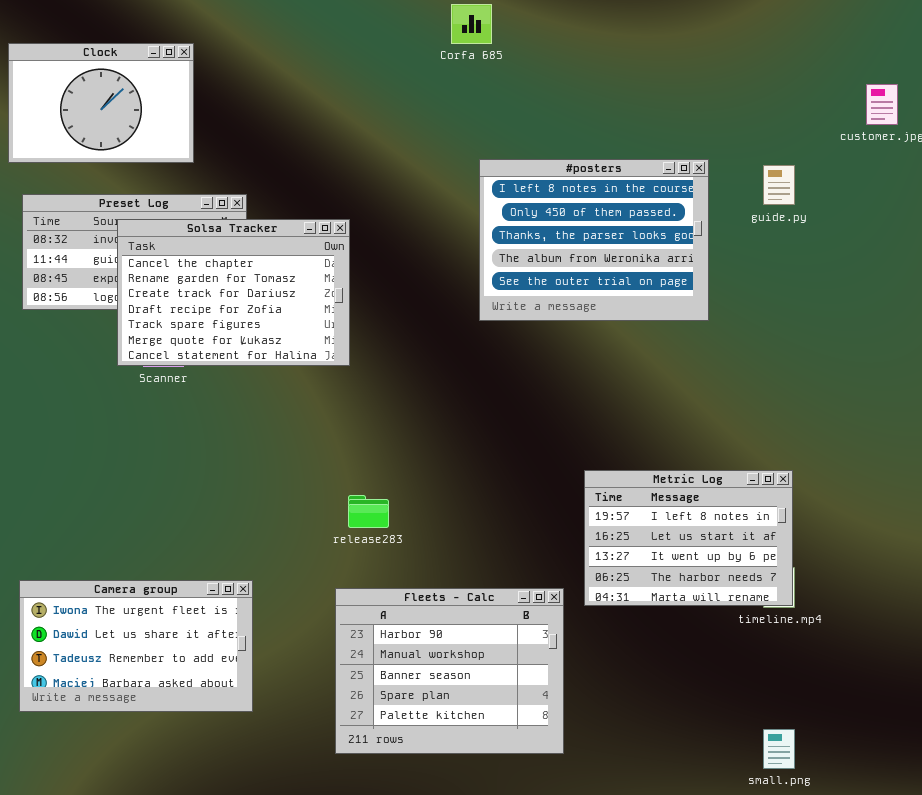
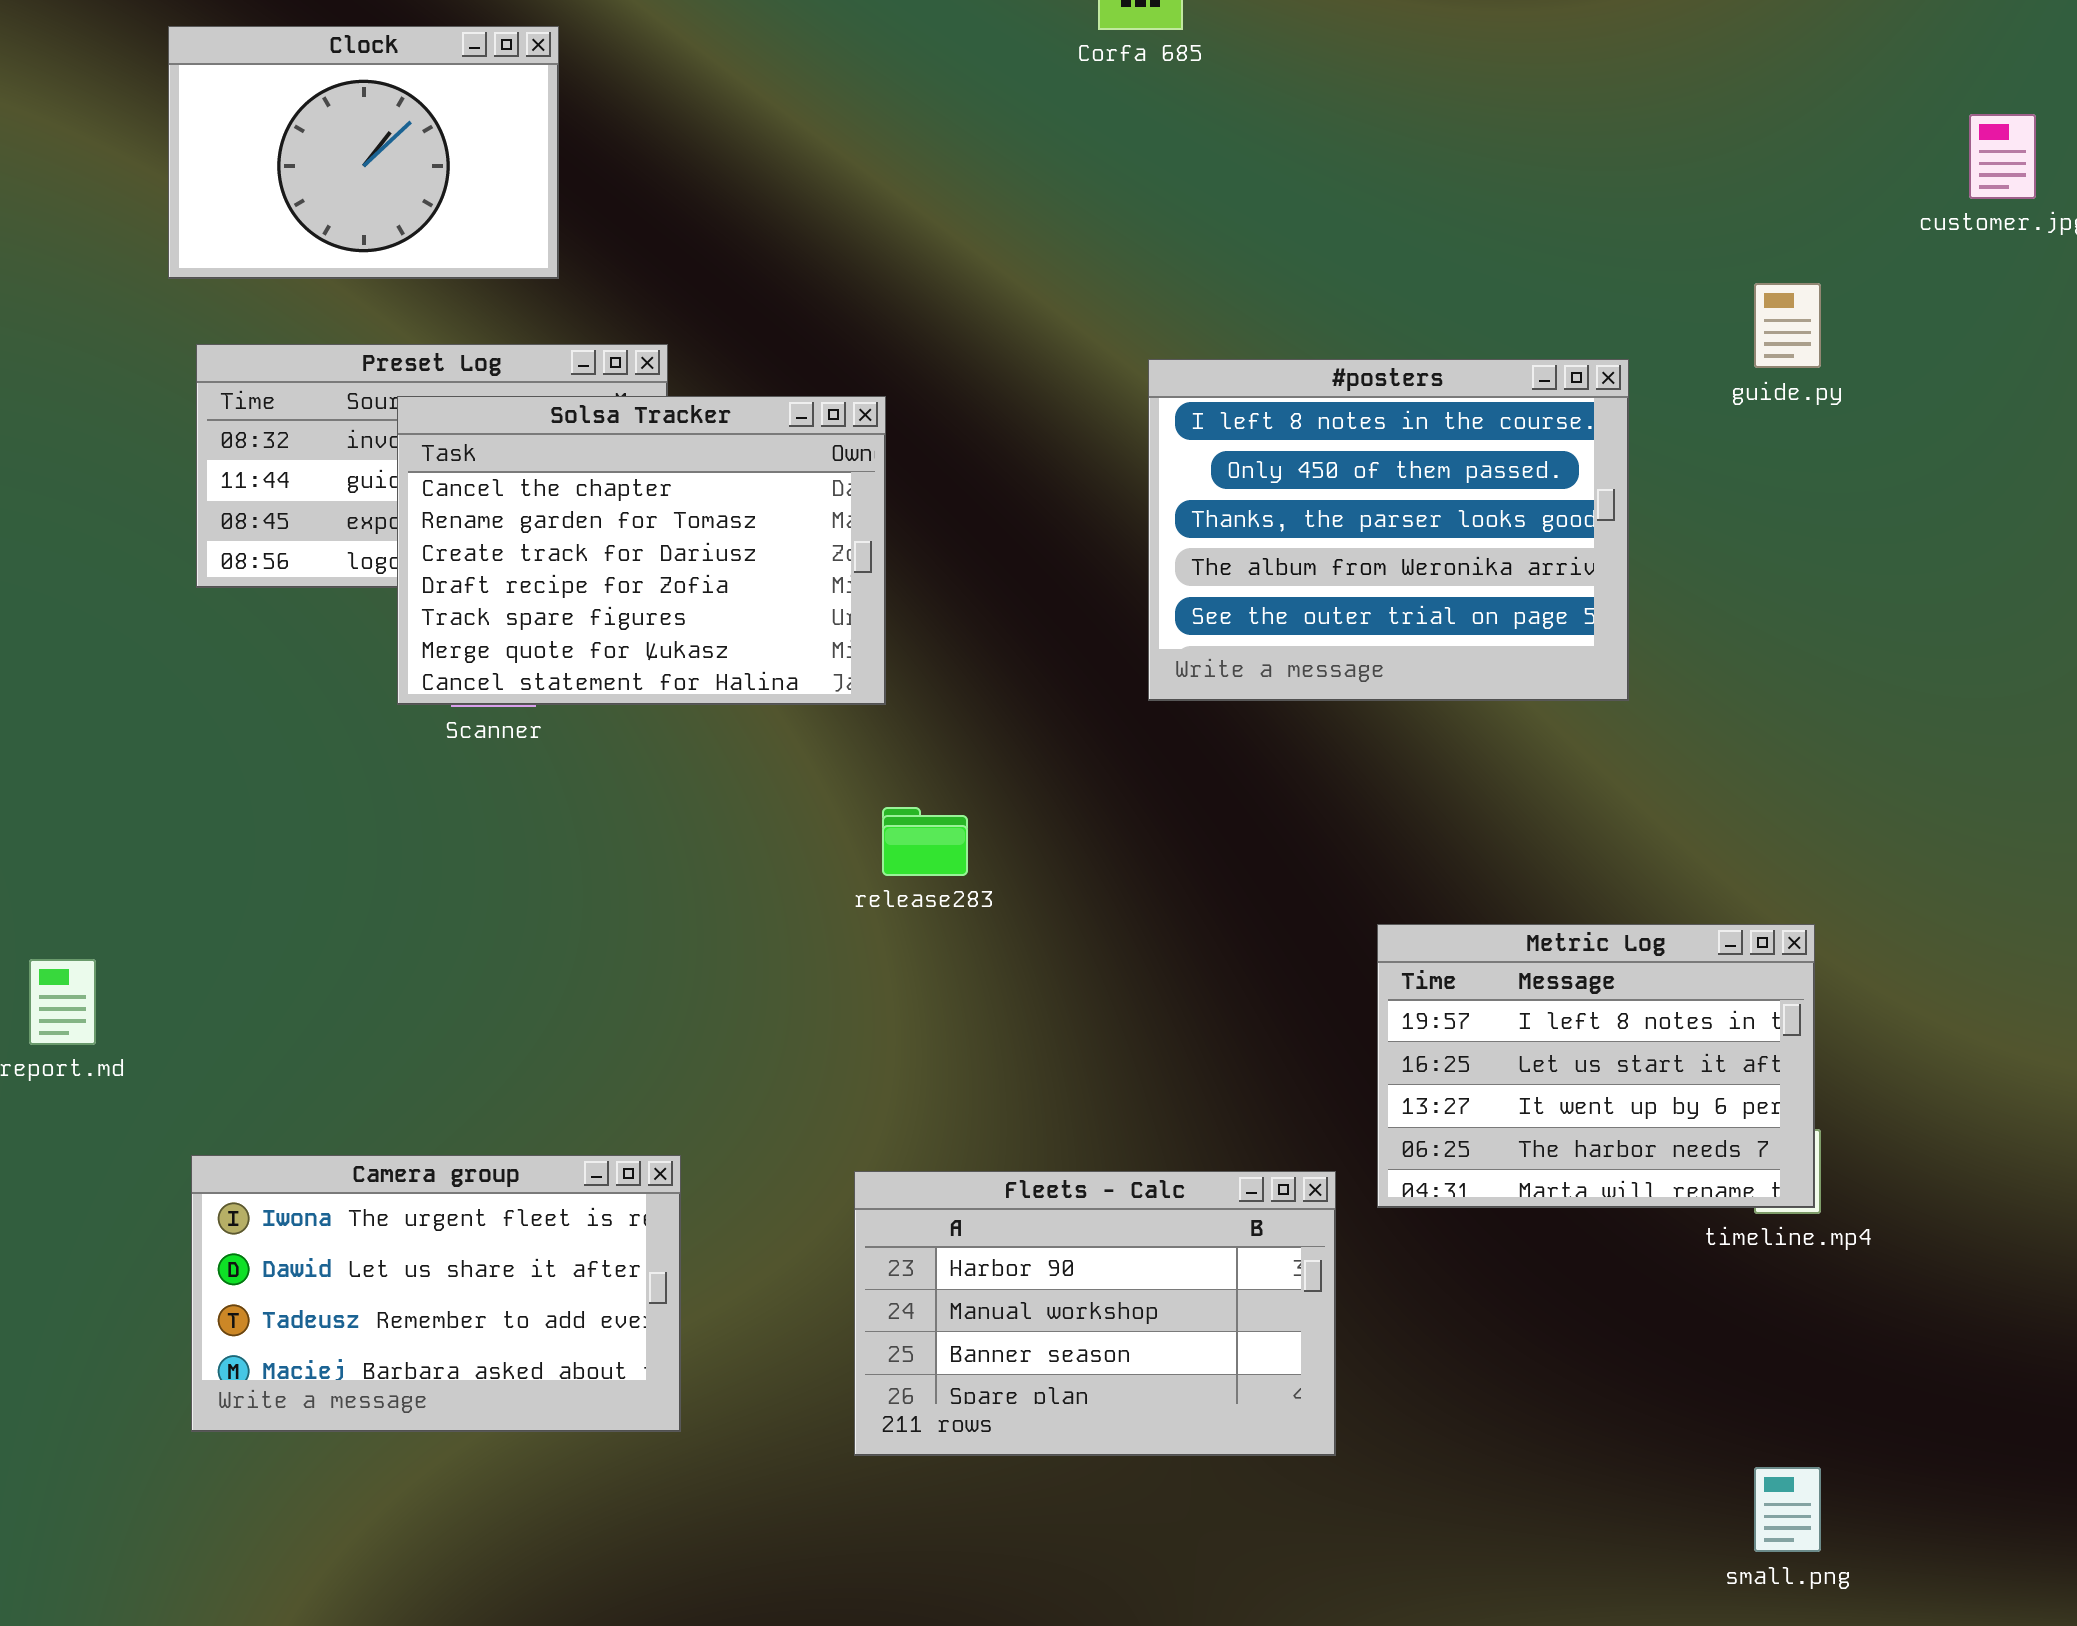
#posters: [479,159,709,321] -> [1148,359,1629,701], moved
release283: [348,495,389,528] -> [882,807,968,876], moved
Fleets - Calc: [335,588,564,754] -> [854,1171,1336,1456], resized

